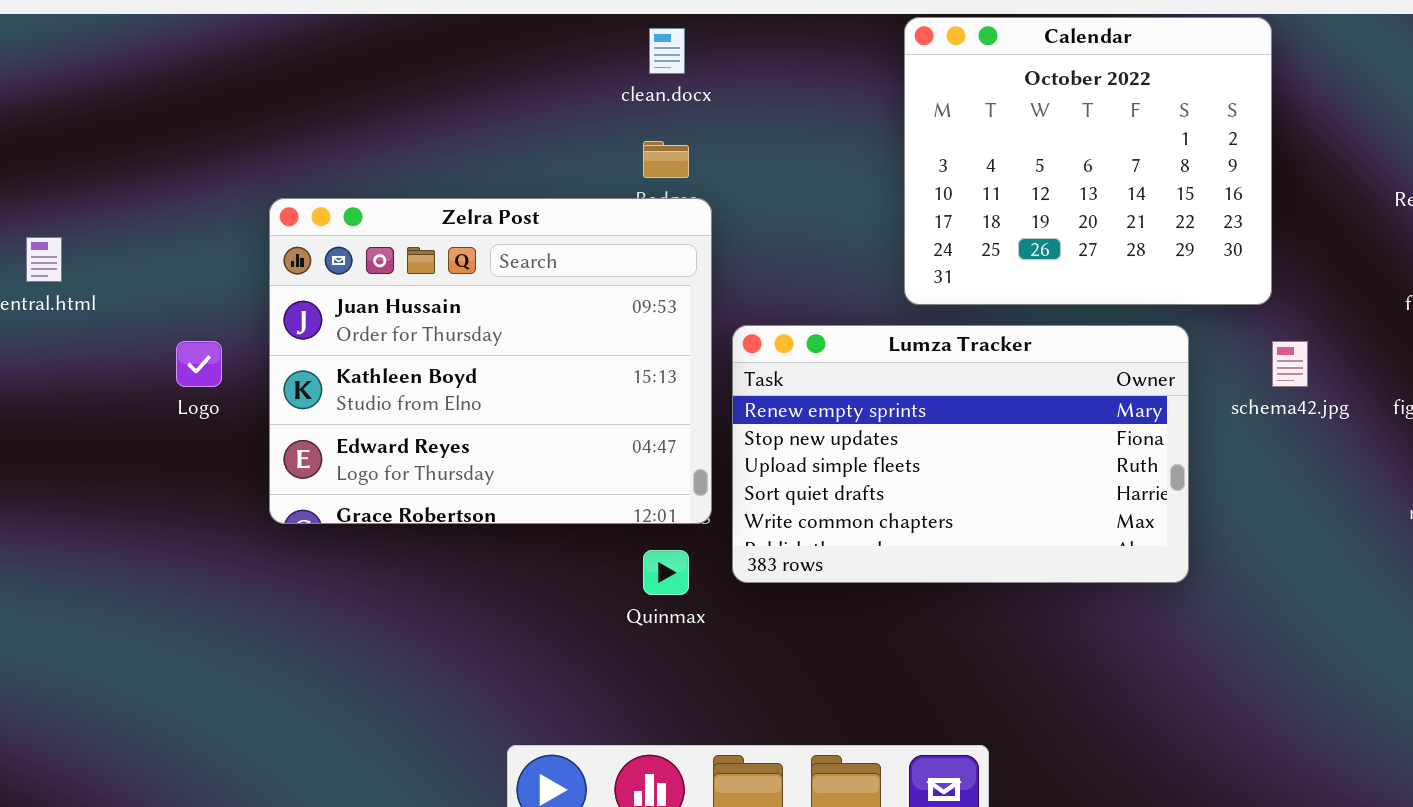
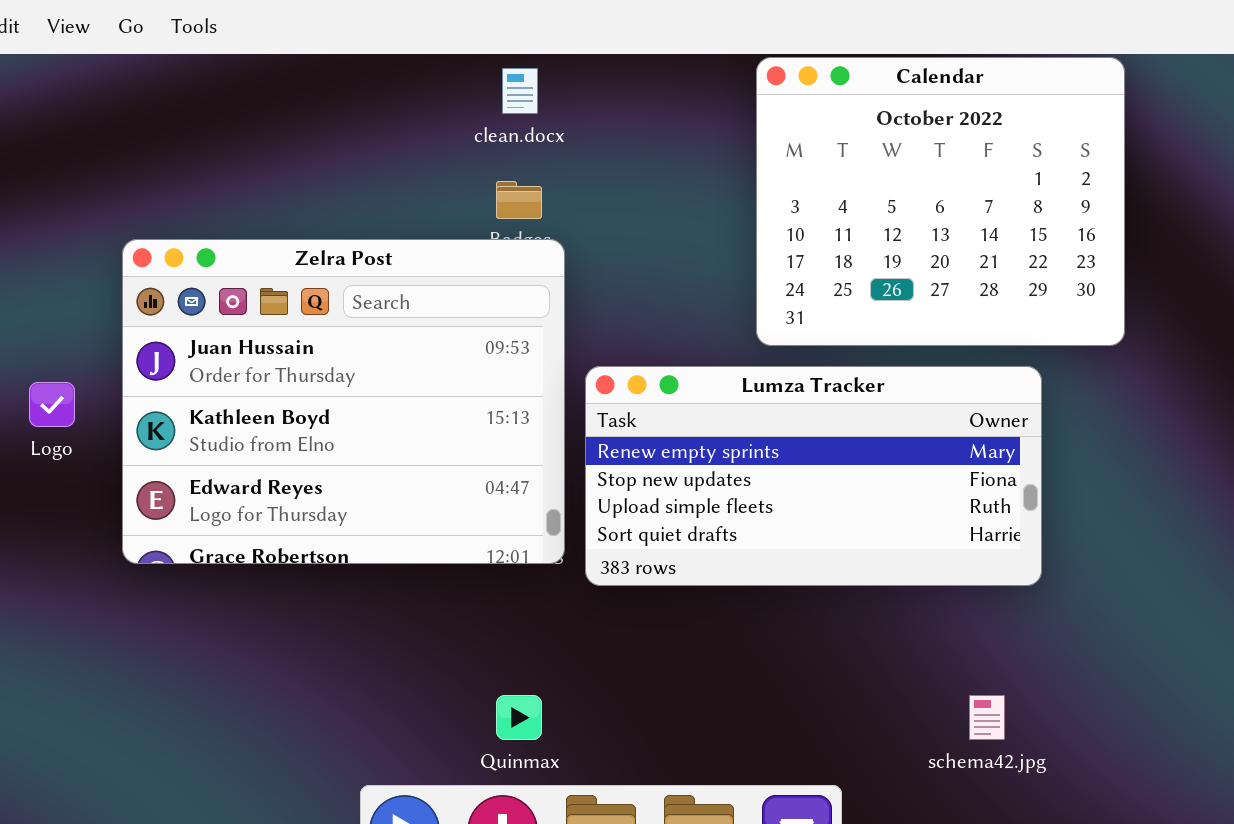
Lumza Tracker: [732,325,1189,583] -> [585,366,1042,586], resized
schema42.jpg: [1272,341,1308,387] -> [969,695,1005,740], moved
Quinmax: [643,550,689,595] -> [496,695,542,740], moved

